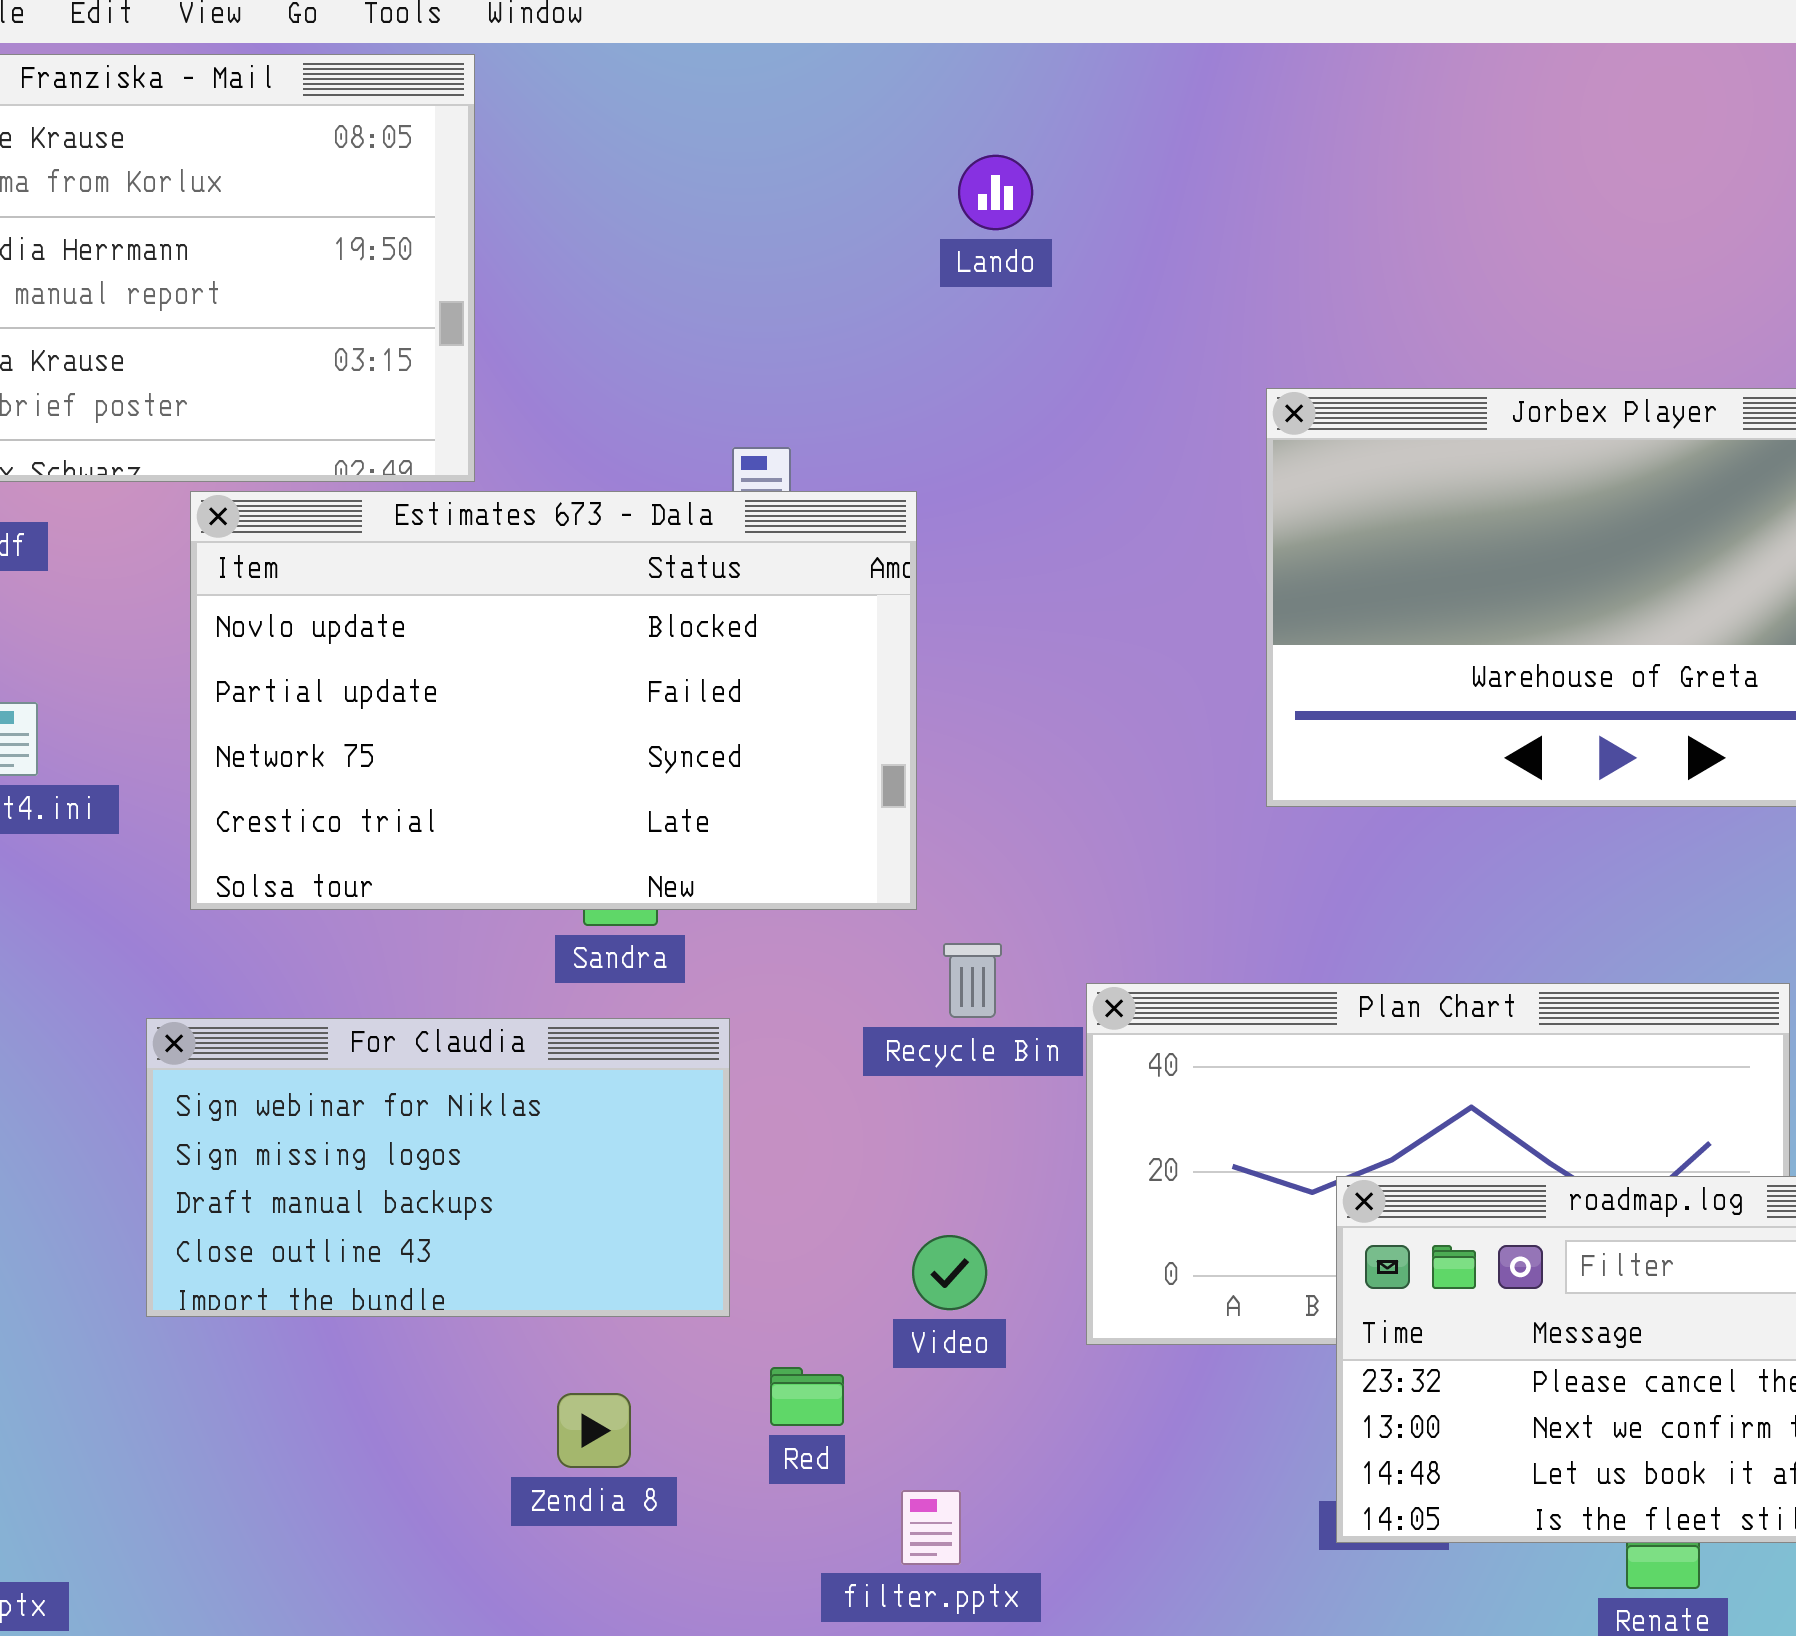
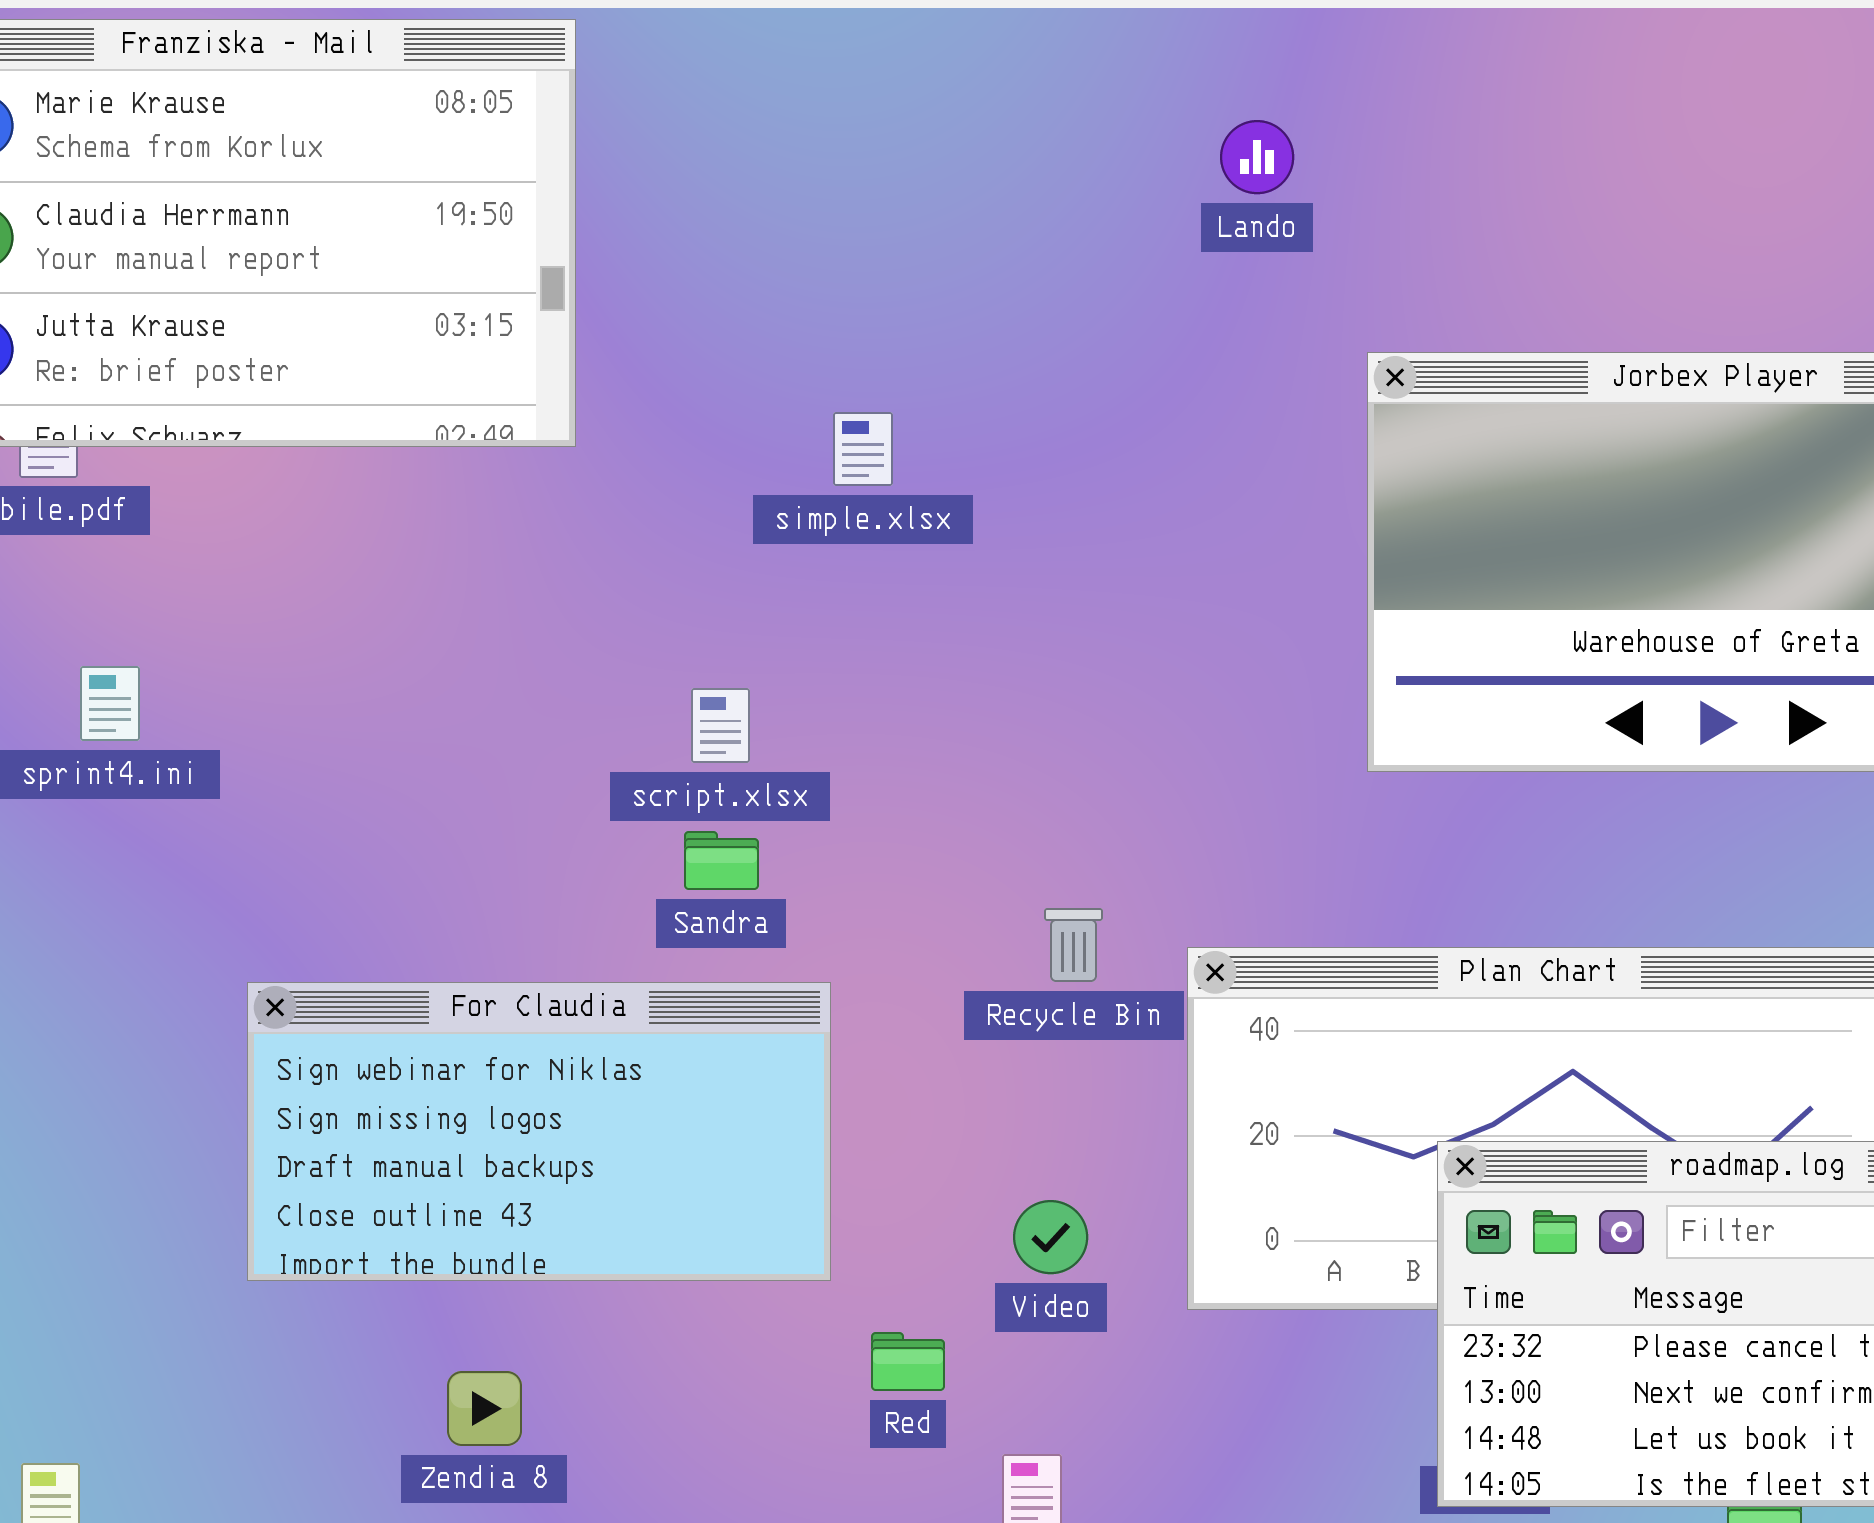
Lando: [958,155,1033,230] -> [1220,120,1294,194], moved
Estimates 673 - Dala: [190,491,917,910] -> none, closed
Zendia 8: [557,1393,631,1468] -> [447,1371,522,1446], moved

